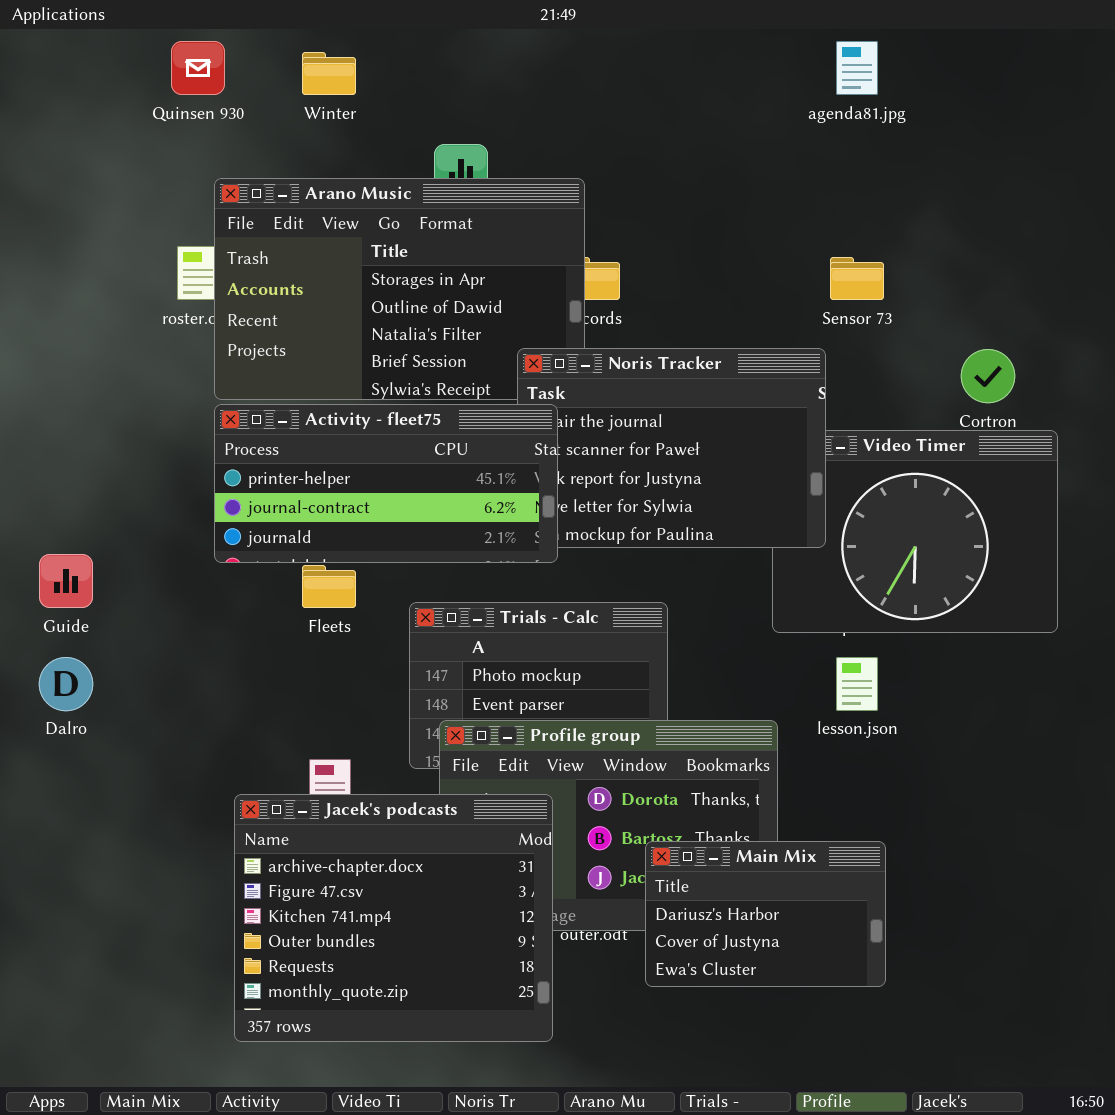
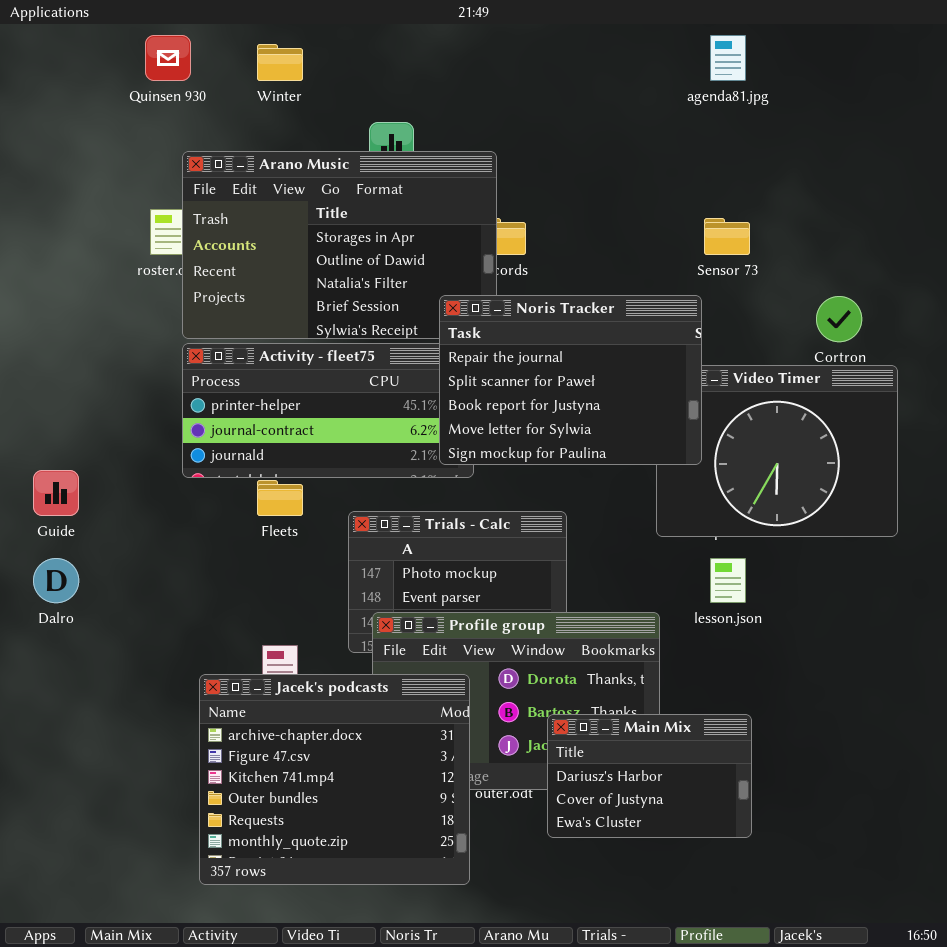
Noris Tracker: [517,348,826,548] -> [439,295,702,465], raised

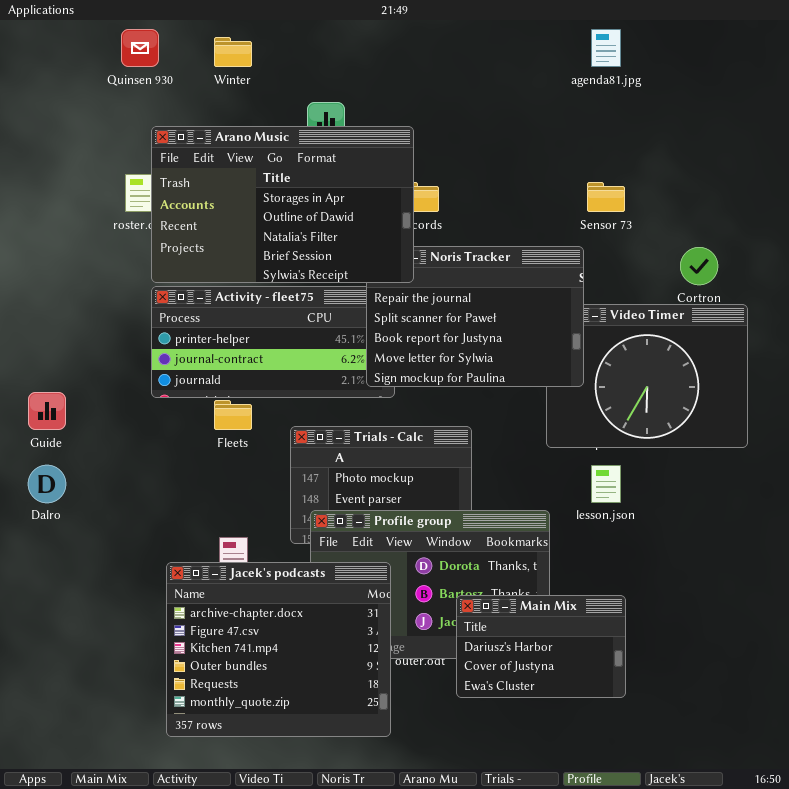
Arano Music: [182,151,497,339] -> [151,126,414,283], raised

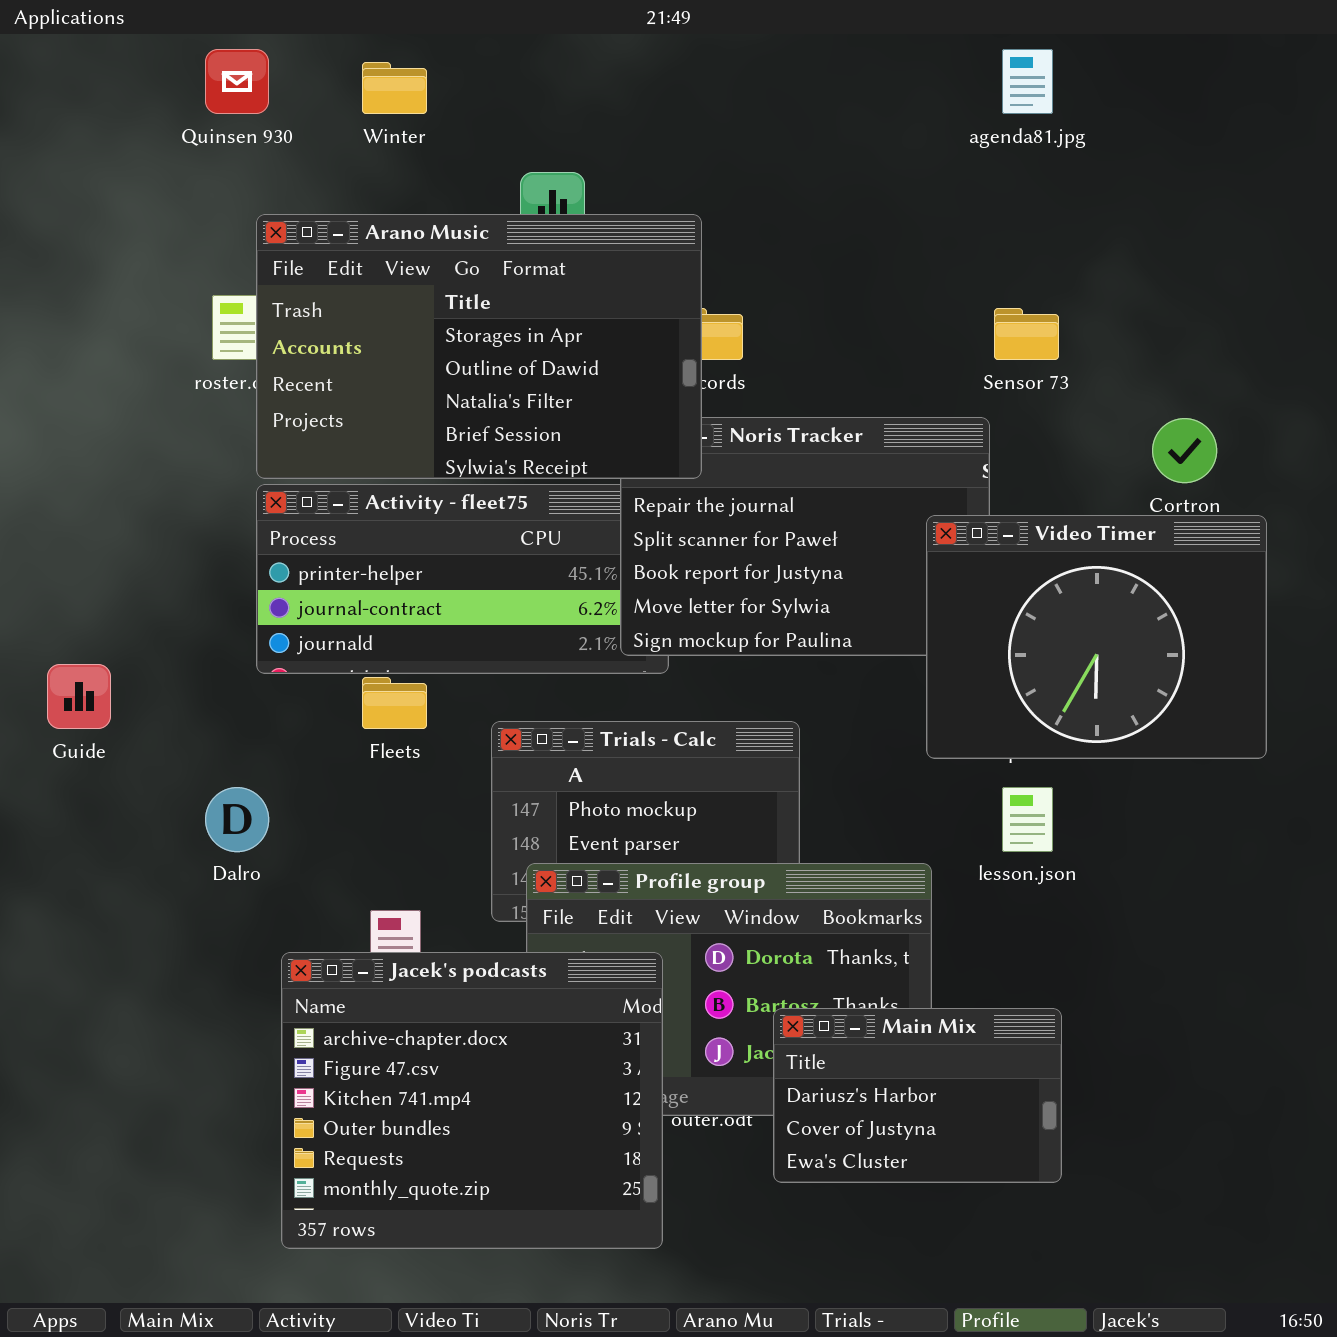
Video Timer: [546,304,748,448] -> [926,515,1267,759], raised
Dalro: [28,465,66,503] -> [205,787,269,852], moved

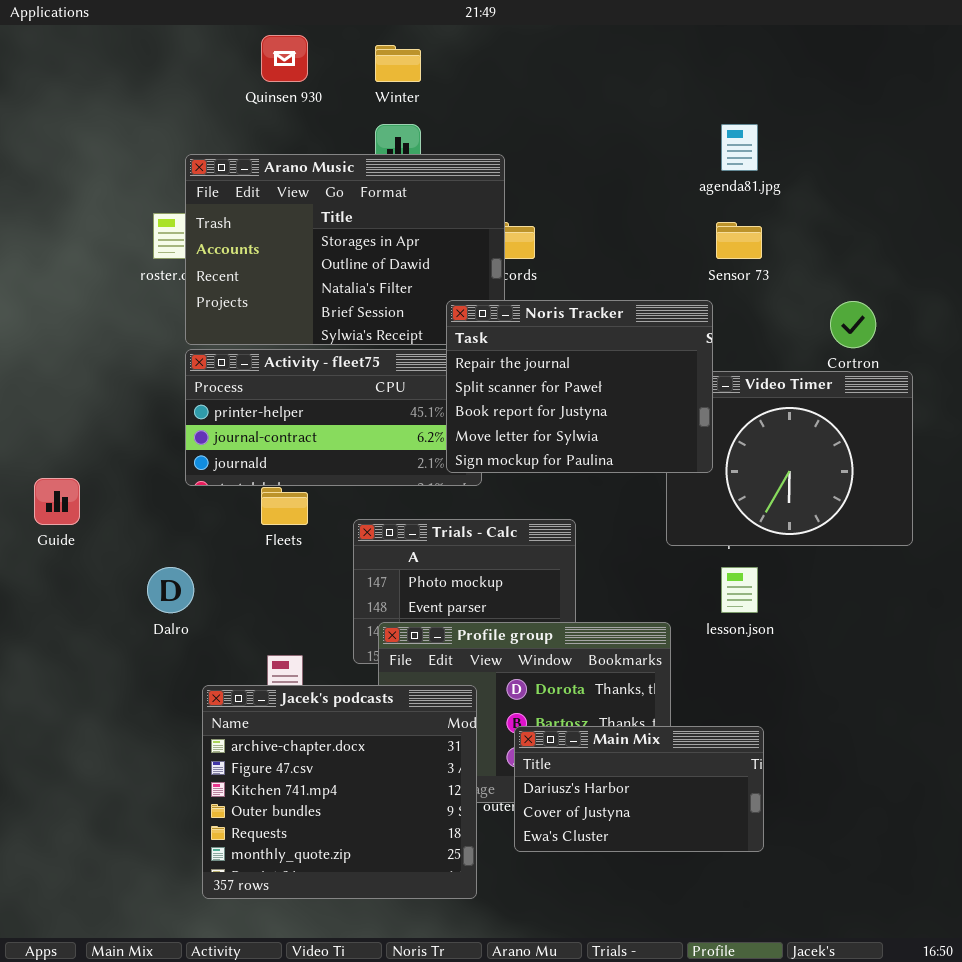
Quinsen 930: [205,49,269,114] -> [261,35,308,82], moved
agenda81.jpg: [1002,49,1053,114] -> [721,124,758,171], moved
Winter: [362,62,427,114] -> [375,45,421,82], moved
Noris Tracker: [620,417,990,656] -> [446,300,713,473], raised
Main Mix: [773,1008,1062,1183] -> [514,726,764,852], resized

